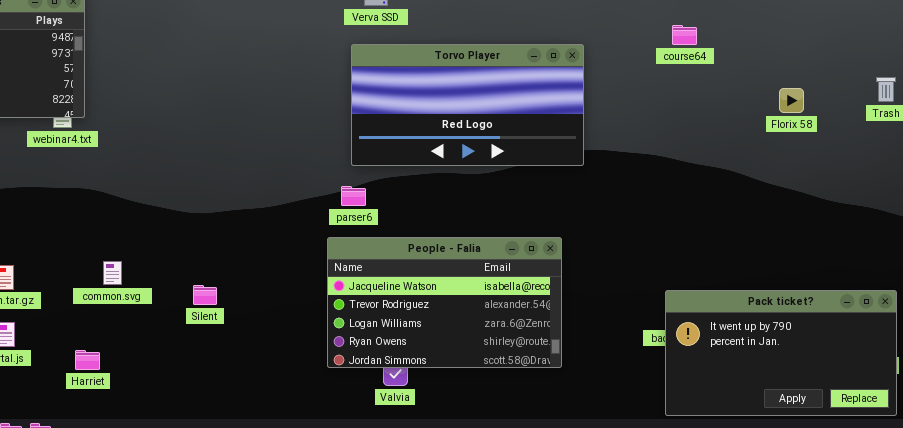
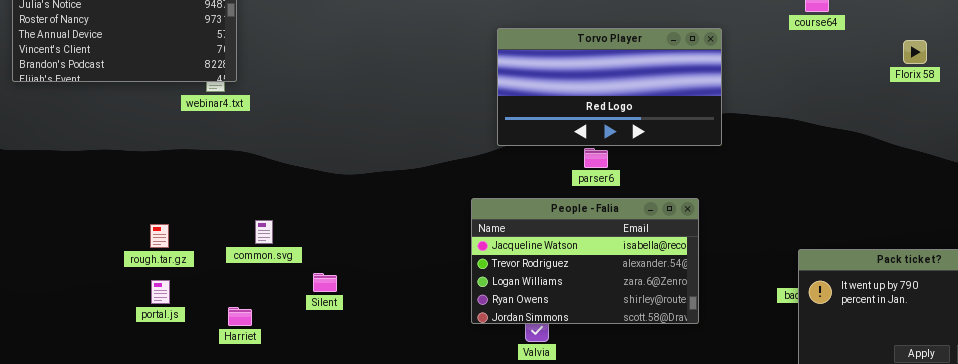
Torvo Player: [351,44,584,166] -> [497,28,722,146], moved
Florix 58: [779,88,804,113] -> [903,40,927,64], moved
parser6: [341,186,366,206] -> [584,148,608,168], moved
Silent: [193,285,217,305] -> [313,273,337,292], moved

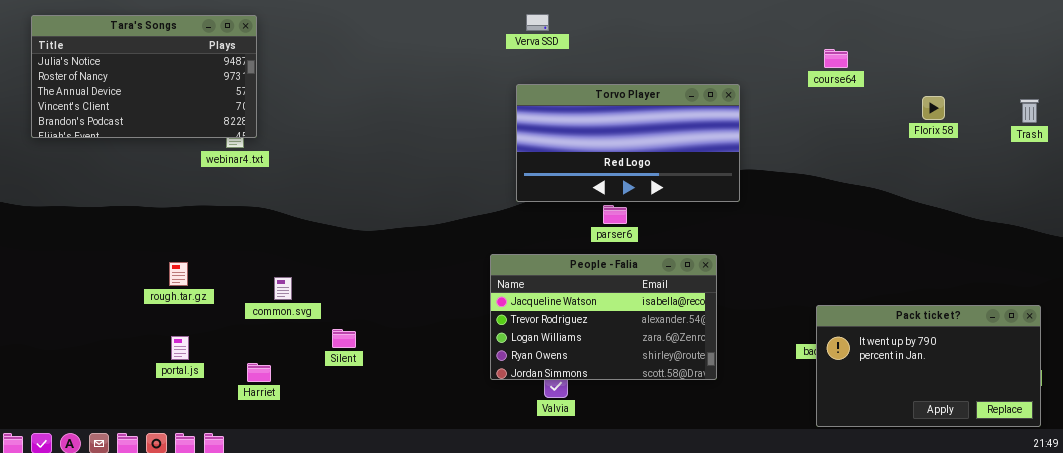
rough.tar.gz: [150,224,169,248] -> [169,262,188,286], moved

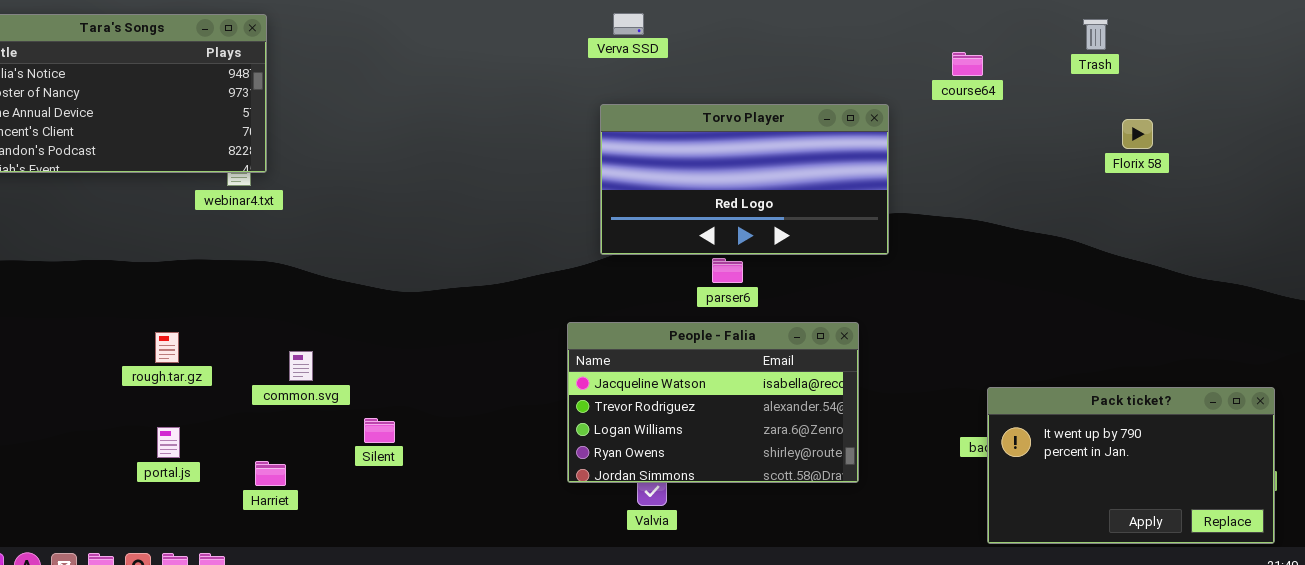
course64: [824,49,848,68] -> [952,52,983,76], moved
Trash: [1020,99,1039,123] -> [1083,19,1108,50], moved

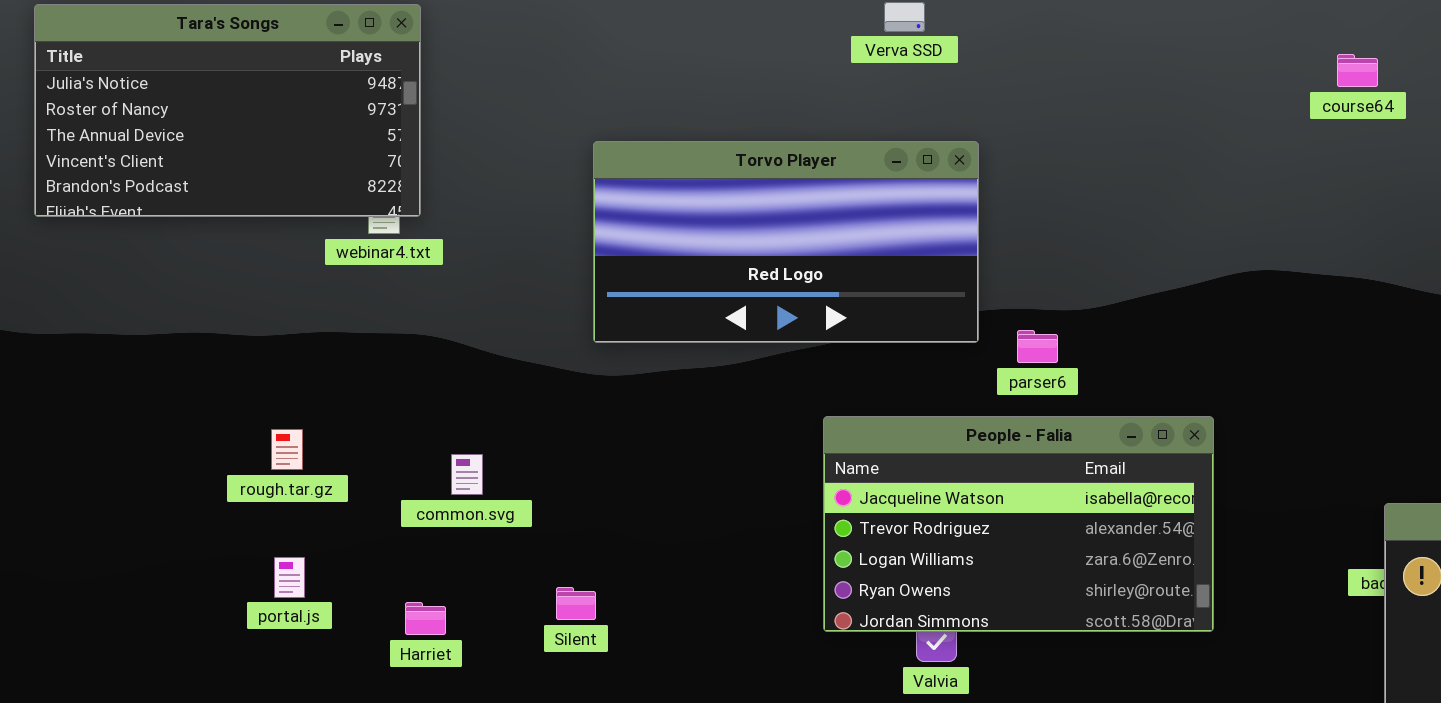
Torvo Player: [600,104,889,255] -> [593,141,979,343], moved
Silent: [364,418,395,443] -> [556,587,596,620], moved

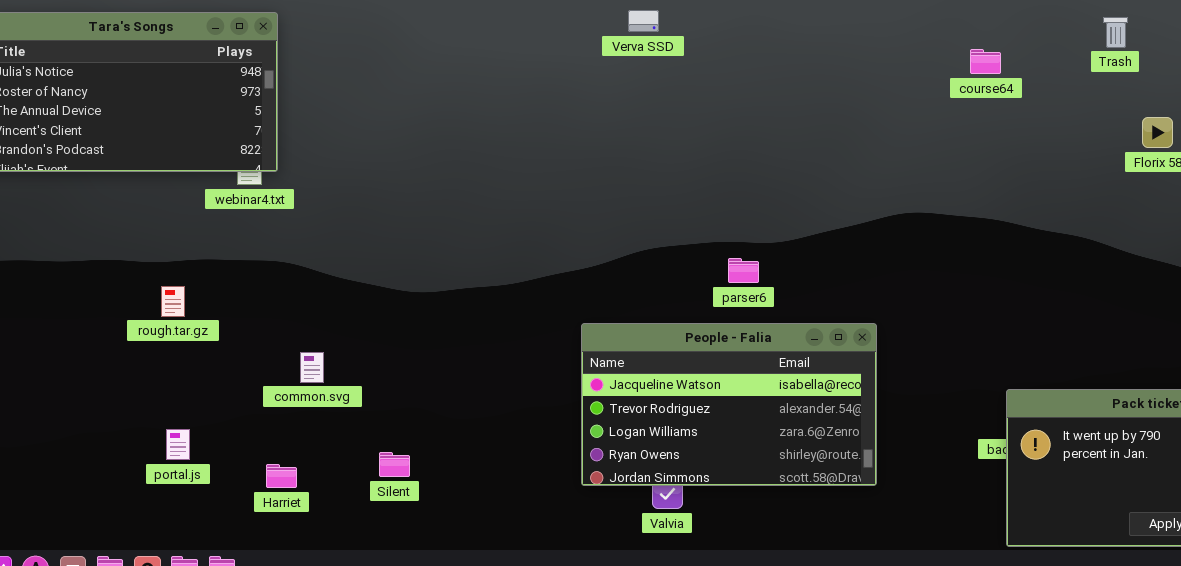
Torvo Player: [593,141,979,343] -> none, closed
rough.tar.gz: [271,429,303,470] -> [161,286,185,317], moved

